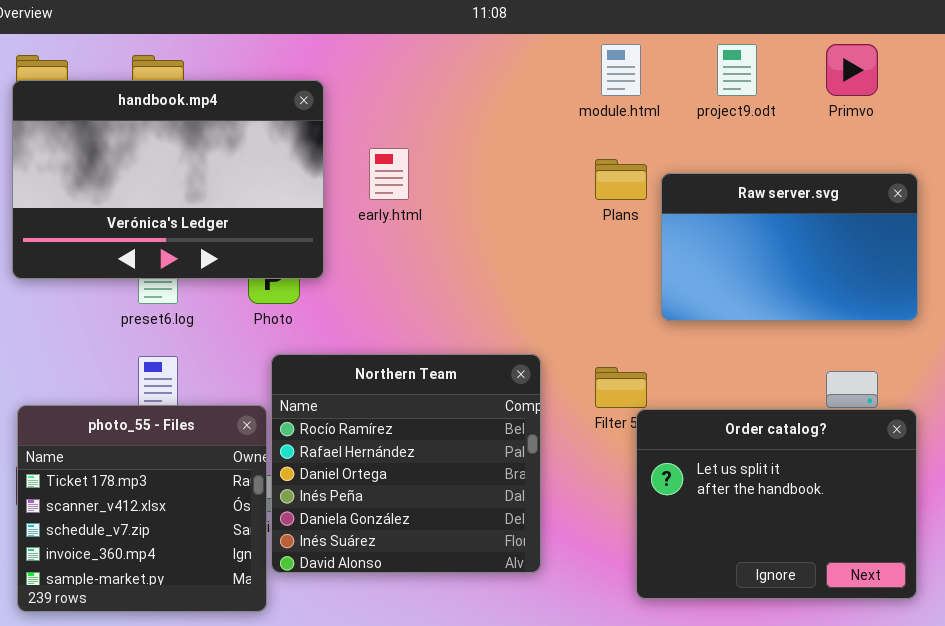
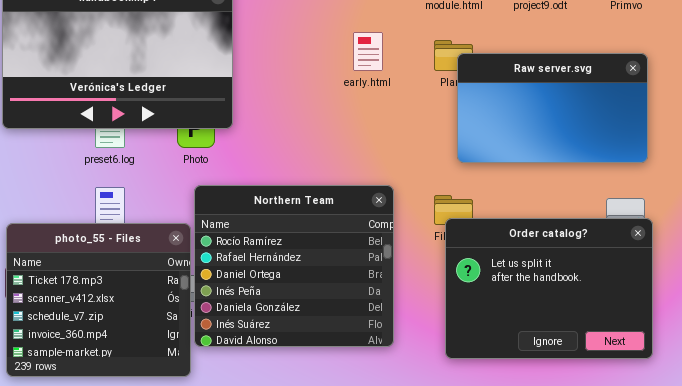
early.html: [369,148,409,200] -> [353,32,383,71], moved
Raw server.svg: [661,173,918,321] -> [457,53,648,163], moved
Order catalog?: [636,409,917,599] -> [445,218,653,359], moved

